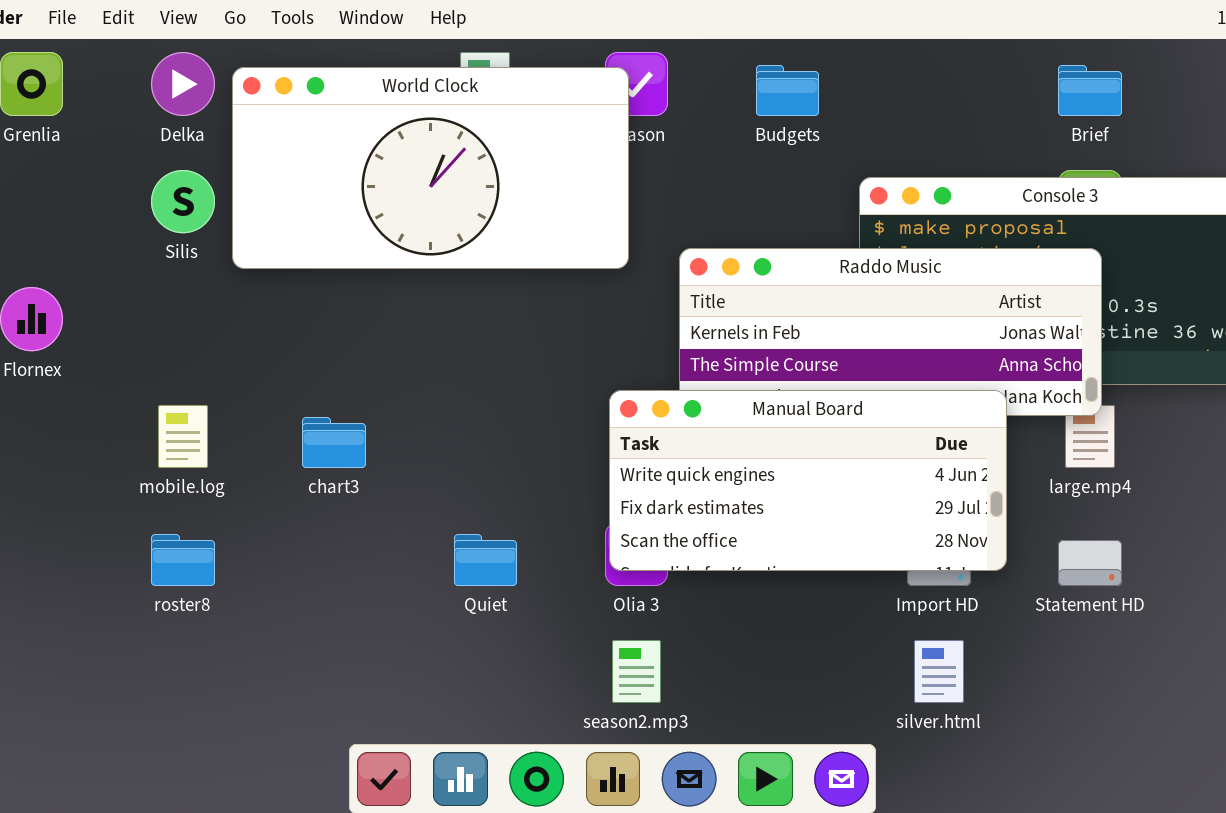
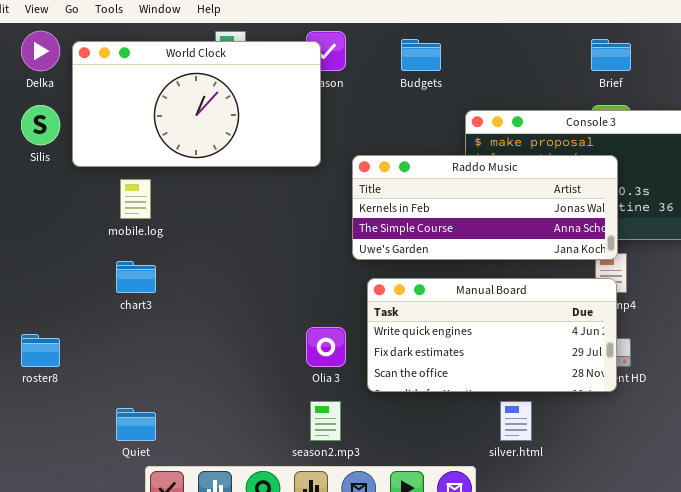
Manual Board: [609,390,1007,571] -> [367,278,617,392], moved
mobile.log: [158,405,208,468] -> [120,179,151,219], moved
Quiet: [454,534,517,586] -> [116,408,156,441], moved

